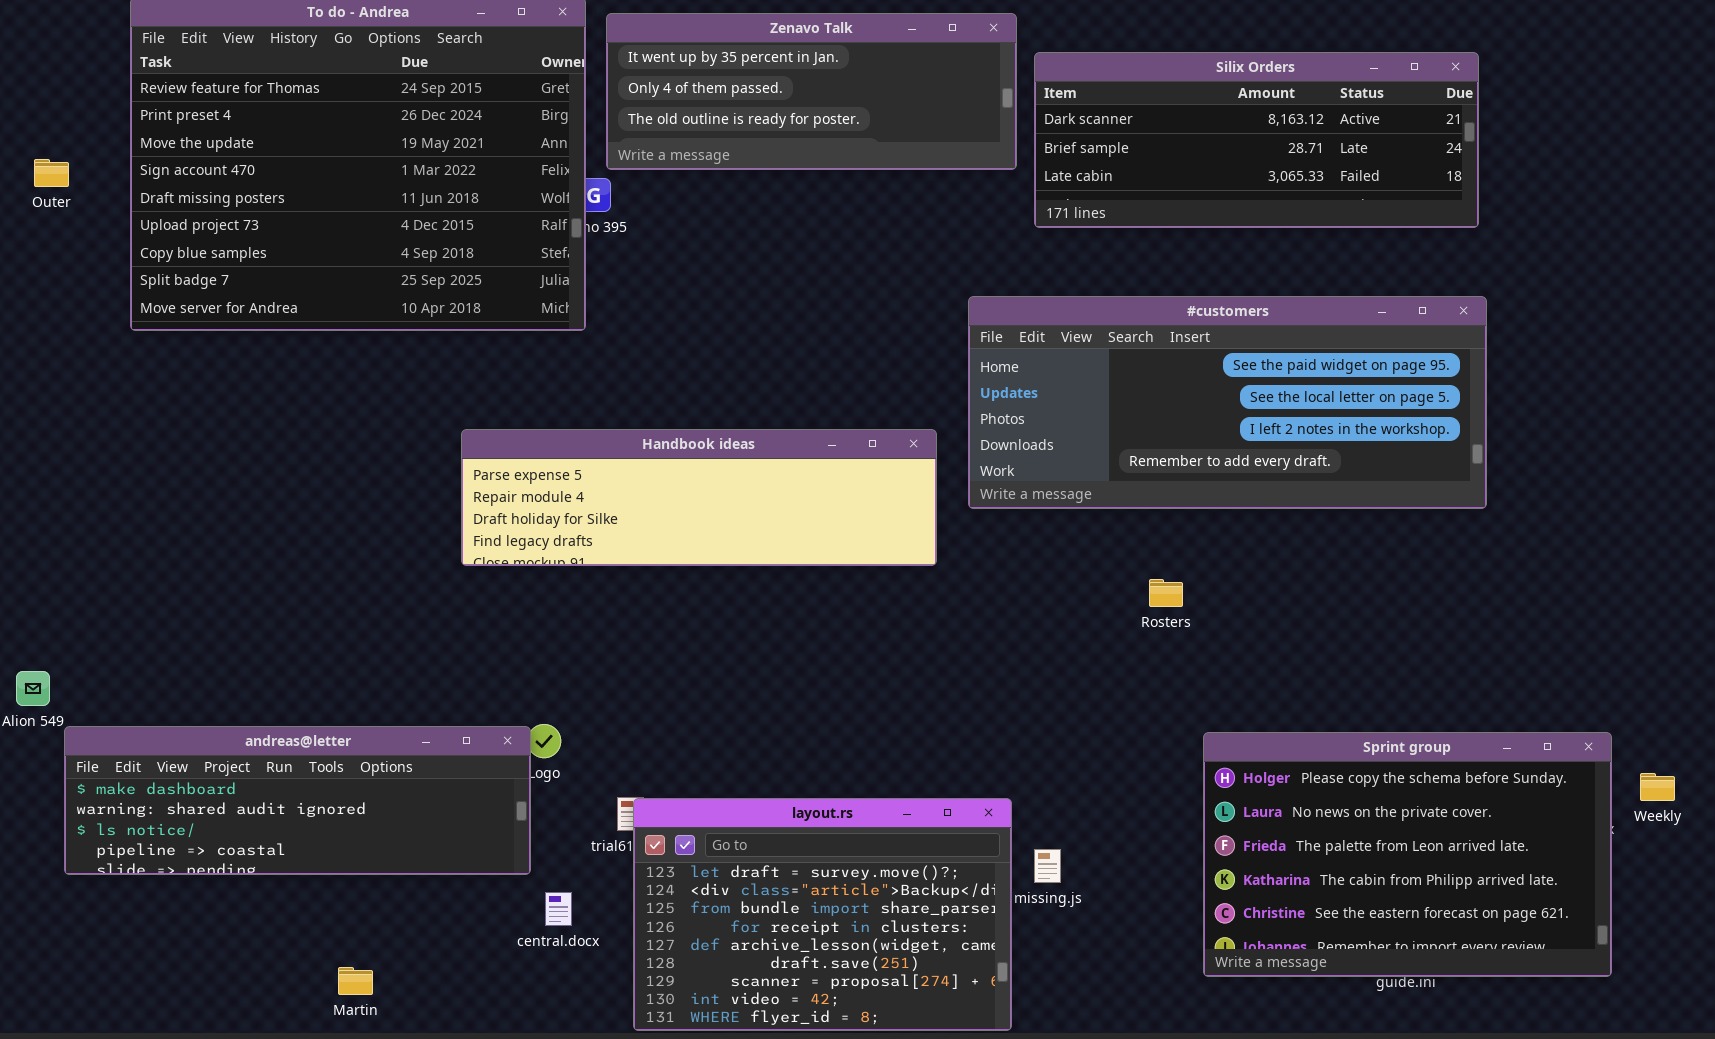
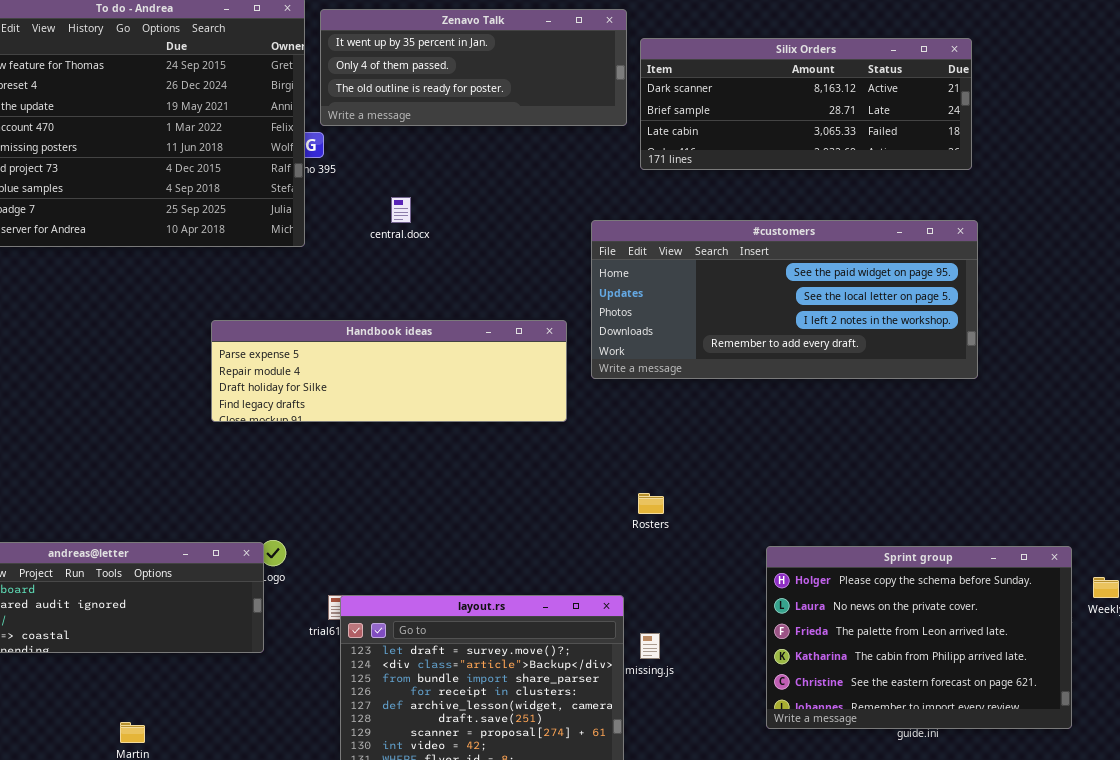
Rosters: [1149,579,1183,607] -> [638,493,664,514], moved
central.docx: [545,892,572,926] -> [391,197,411,223], moved

